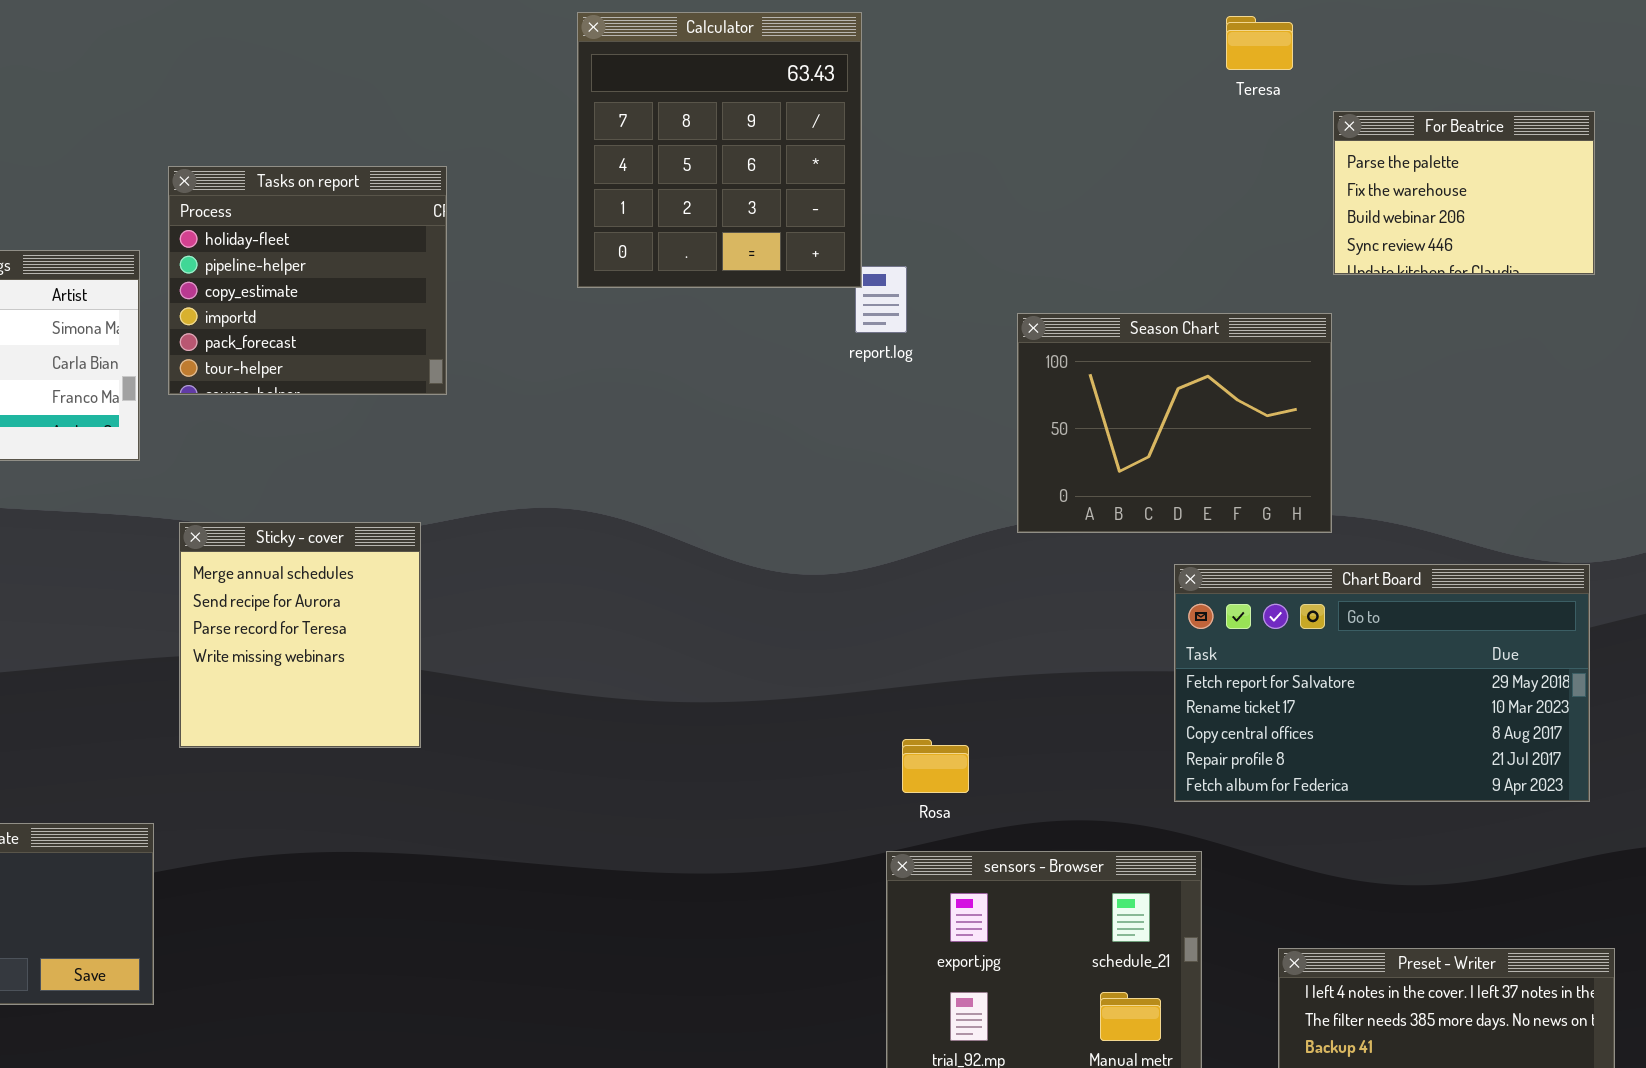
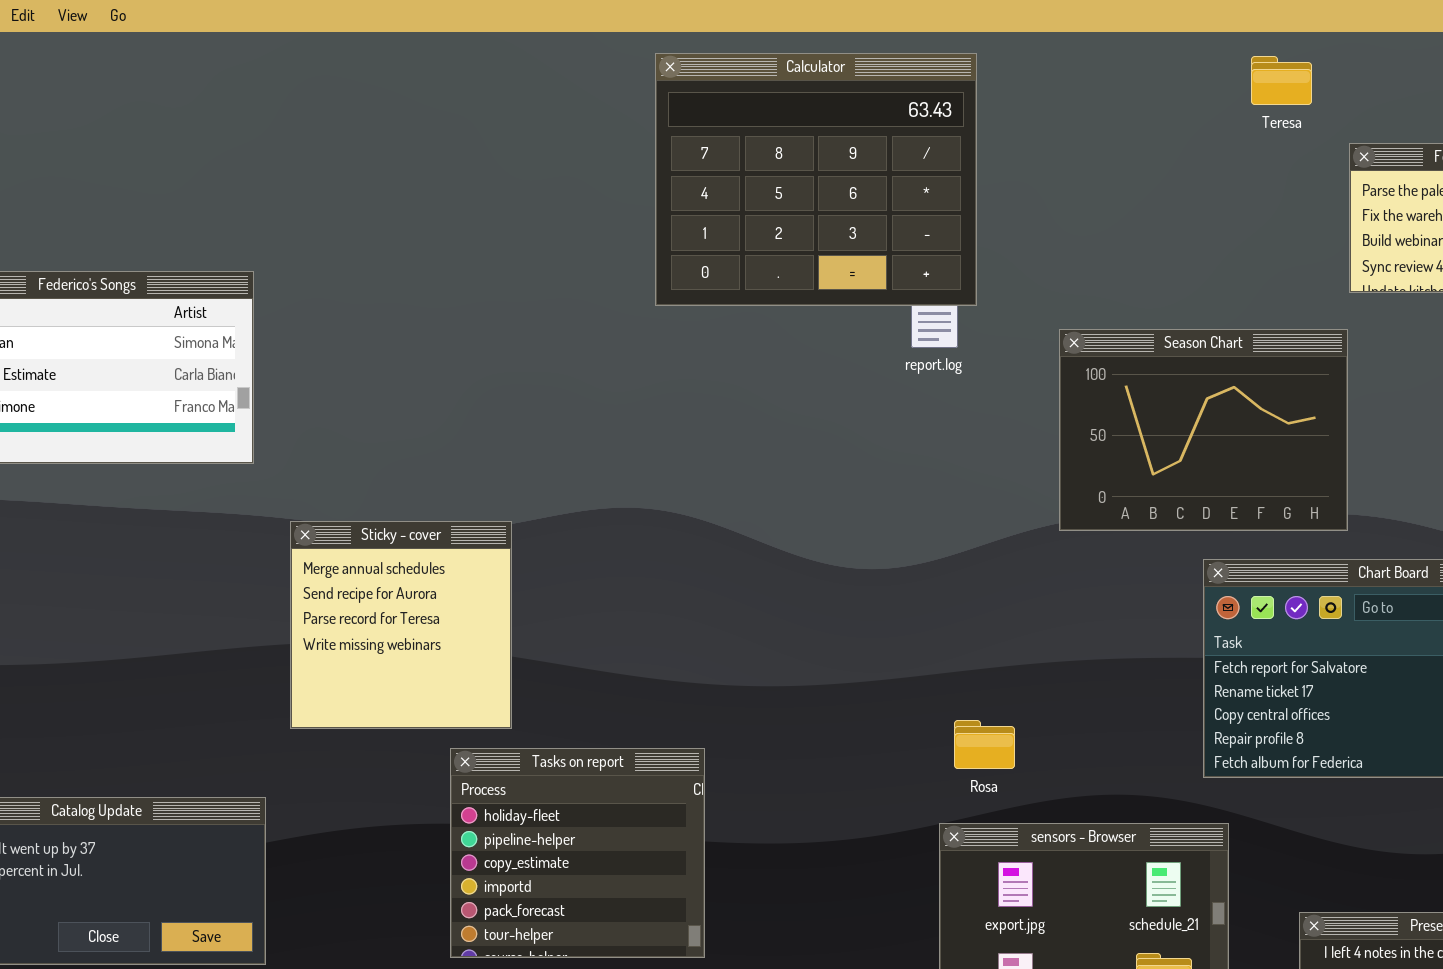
Calculator: [577,12,862,288] -> [655,53,977,306], resized
Tasks on report: [168,166,447,395] -> [450,748,705,958], moved

